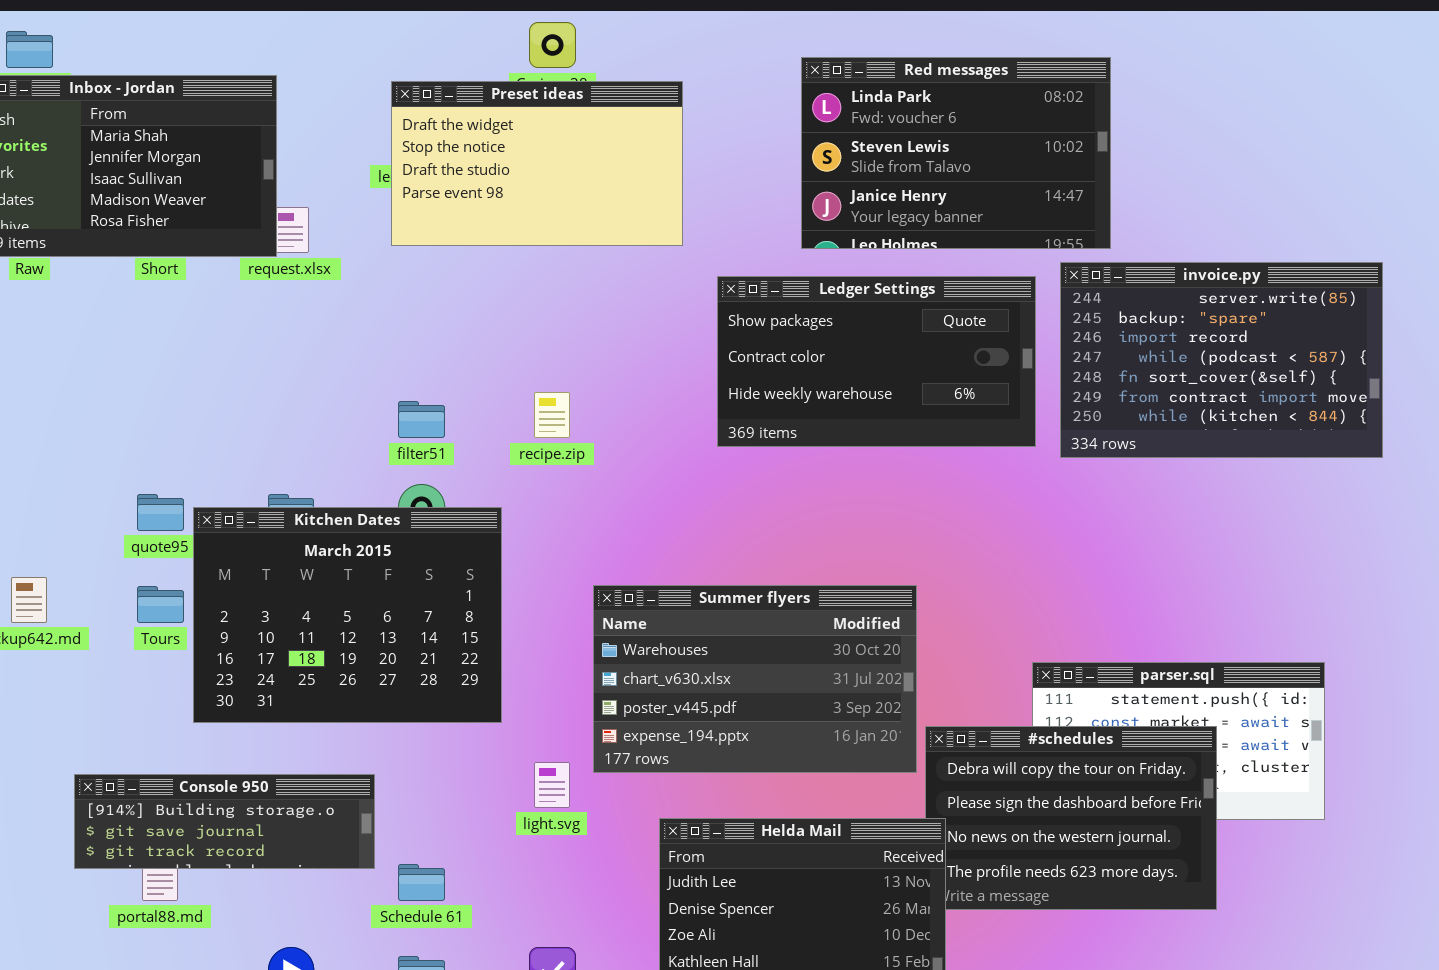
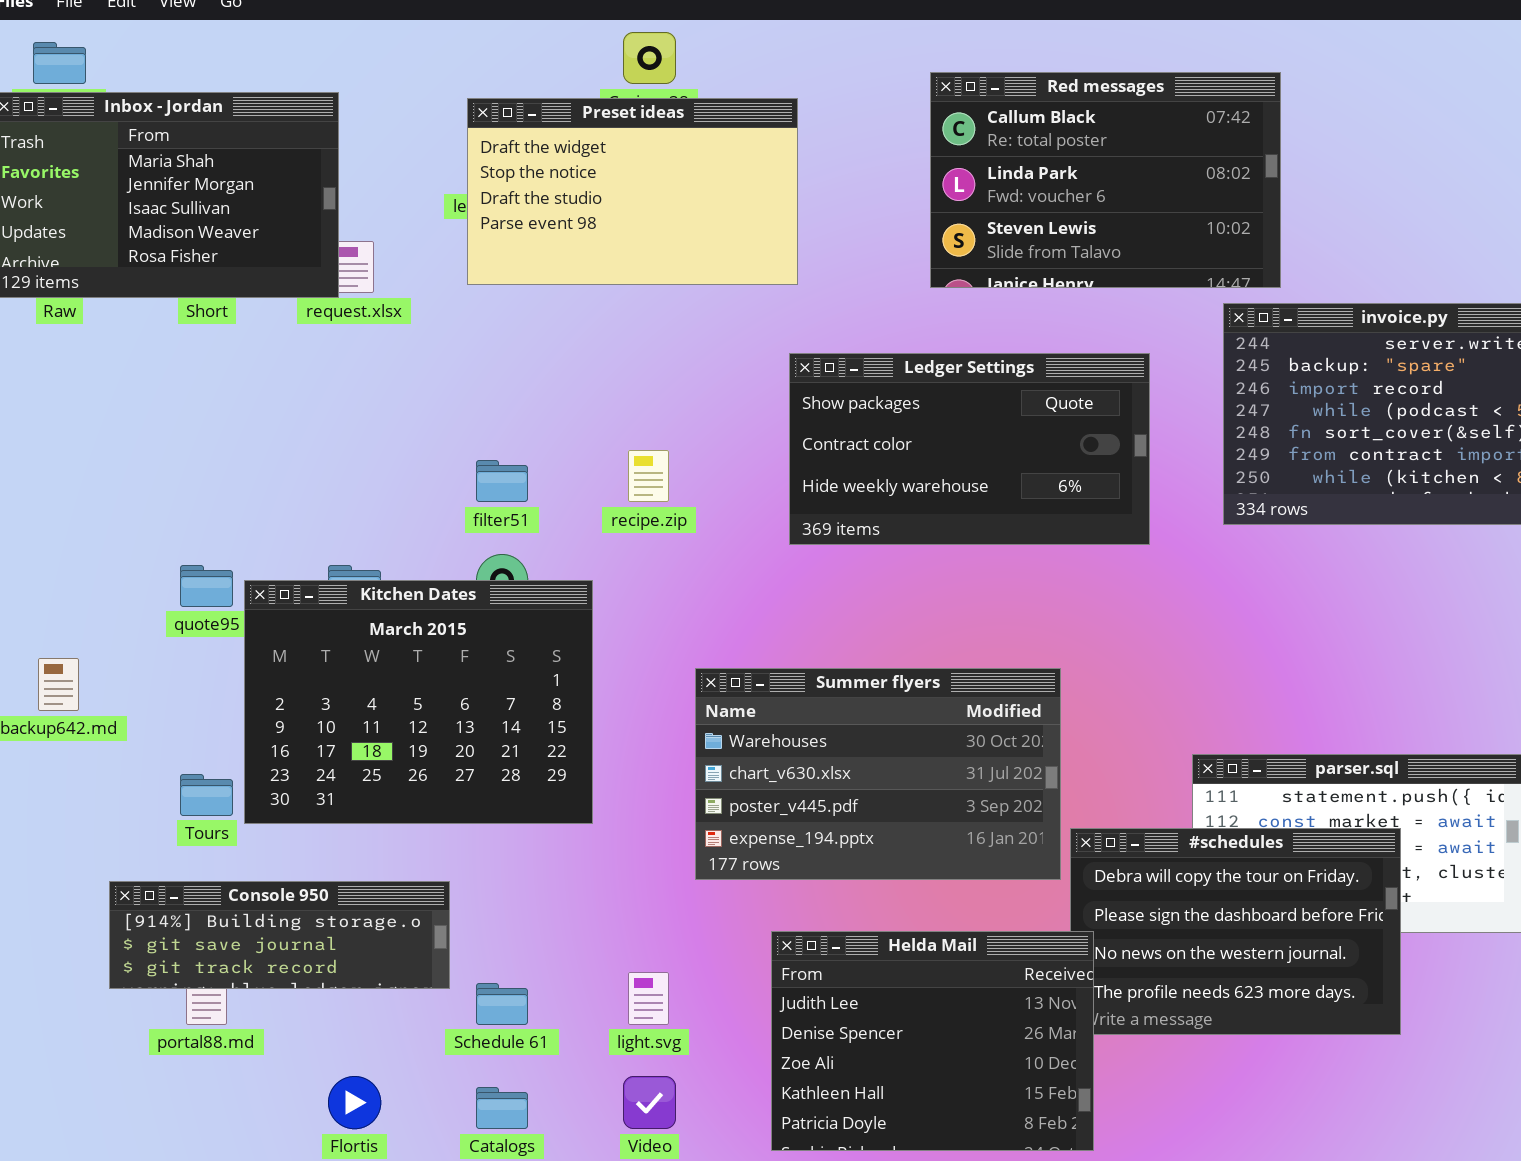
Red messages: [801,57,1111,249] -> [930,72,1281,288], scrolled up 1 row
Ledger Settings: [717,276,1036,447] -> [789,353,1150,545], moved
Tours: [137,586,184,623] -> [180,774,233,816], moved
light.svg: [534,762,570,808] -> [628,972,669,1025], moved

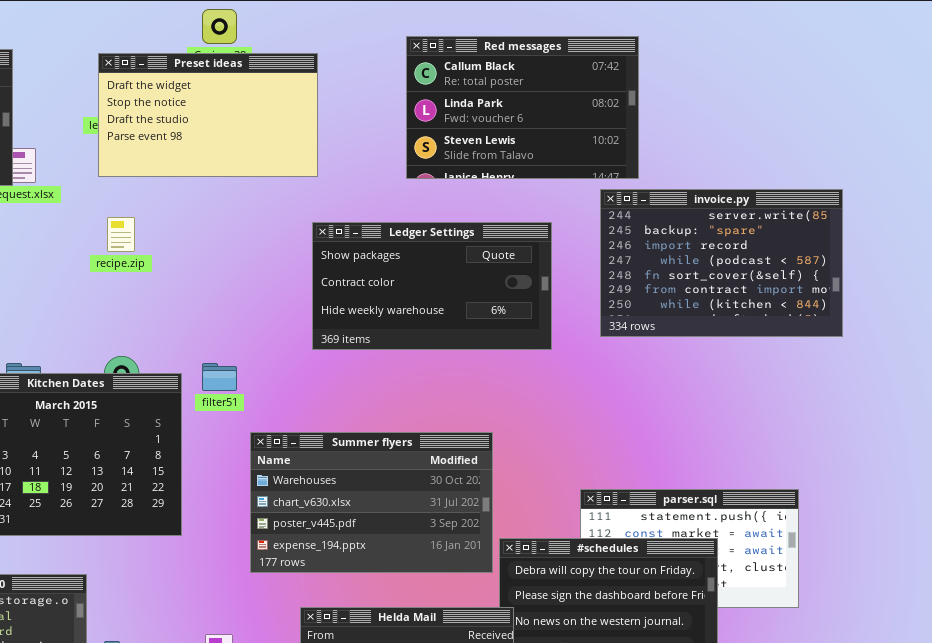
recipe.zip: [628,450,669,502] -> [107,217,135,252], moved
filter51: [476,460,528,502] -> [202,363,237,391], moved

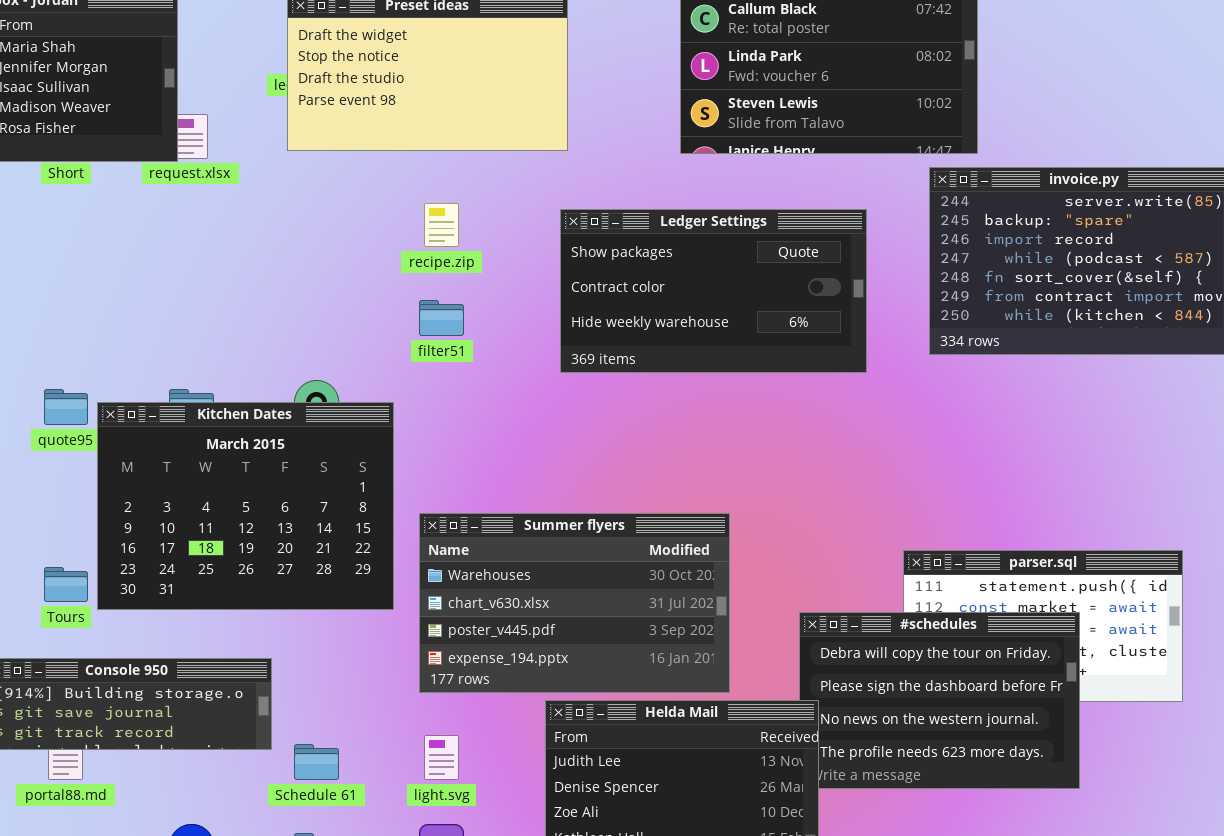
recipe.zip: [107,217,135,252] -> [424,203,459,247], moved
filter51: [202,363,237,391] -> [419,300,464,336], moved
Summer flyers: [250,432,493,573] -> [419,513,730,693], moved

